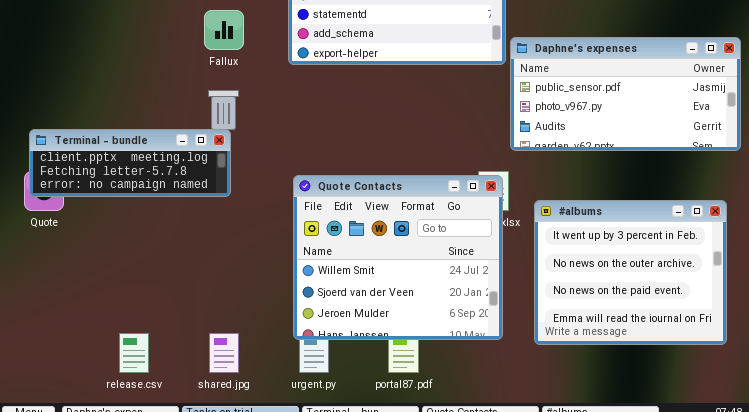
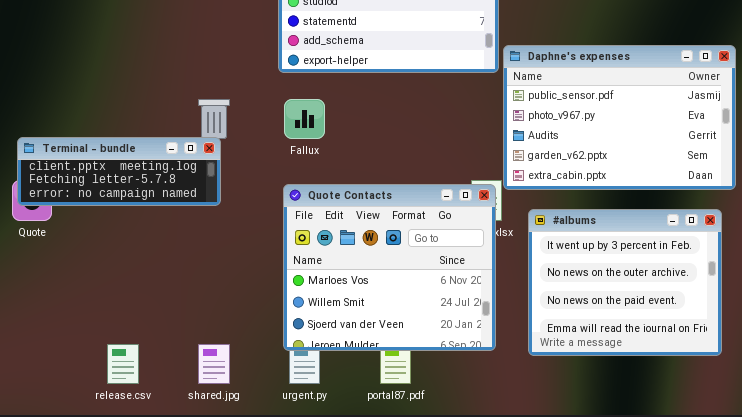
Fallux: [204,10,244,50] -> [284,99,325,139], moved
Daphne's expenses: [510,37,741,151] -> [503,45,736,190], resized
Quote Contacts: [293,175,503,340] -> [283,184,496,351], scrolled up 1 row

